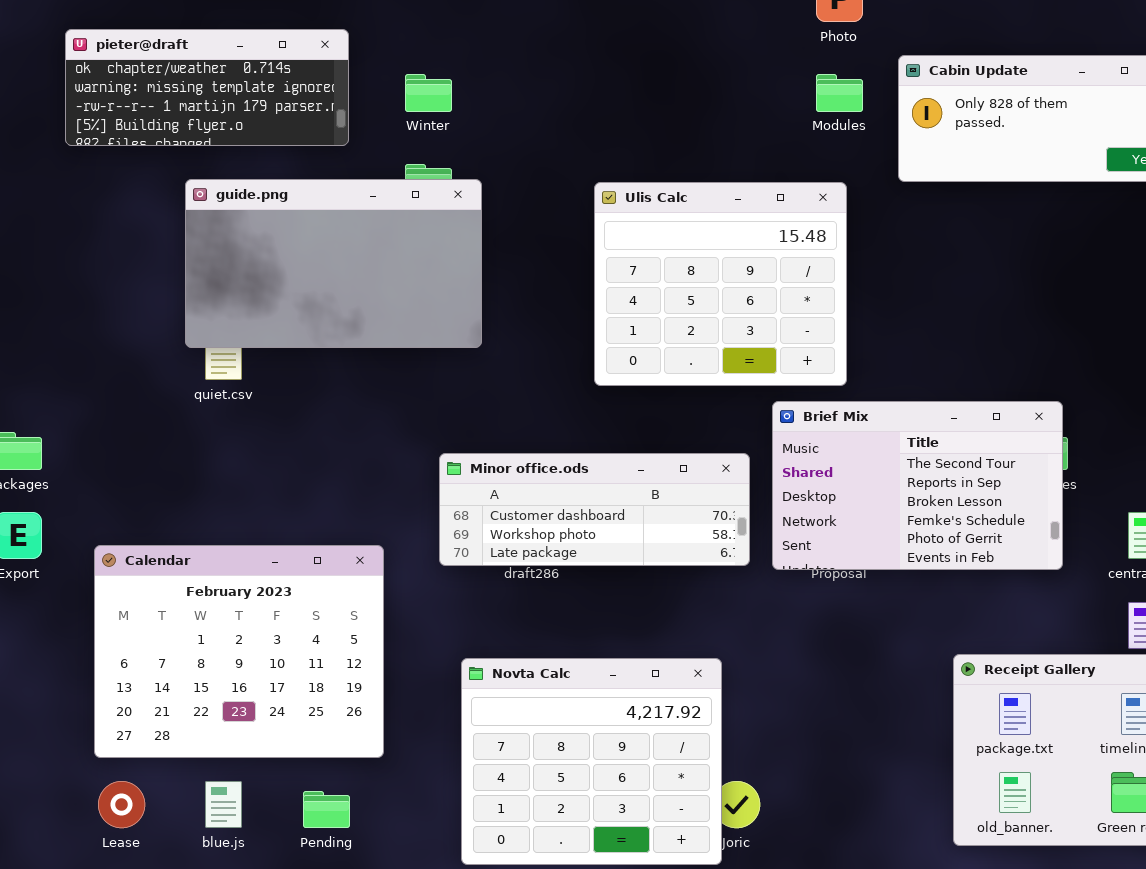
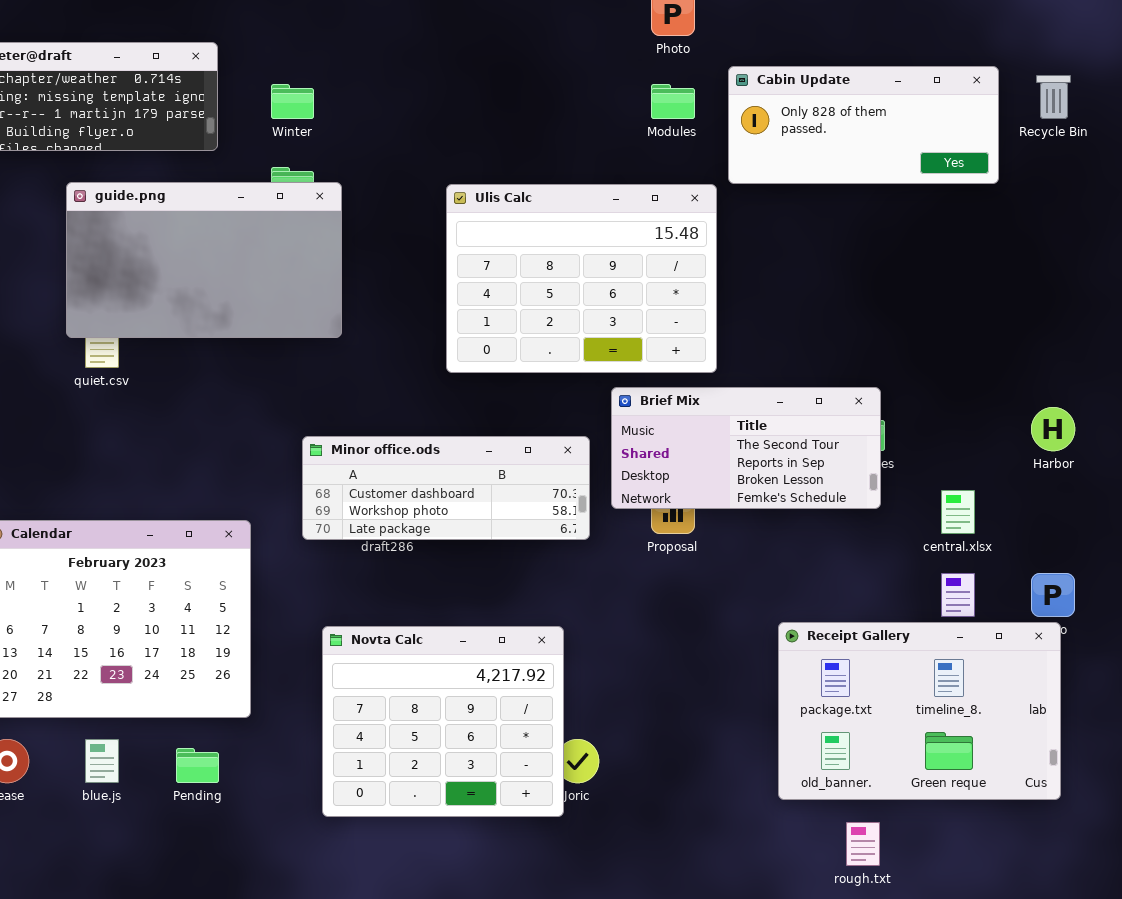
Ulis Calc: [594,182,847,386] -> [446,184,717,373], resized
Brief Mix: [772,401,1063,570] -> [611,387,881,509], resized

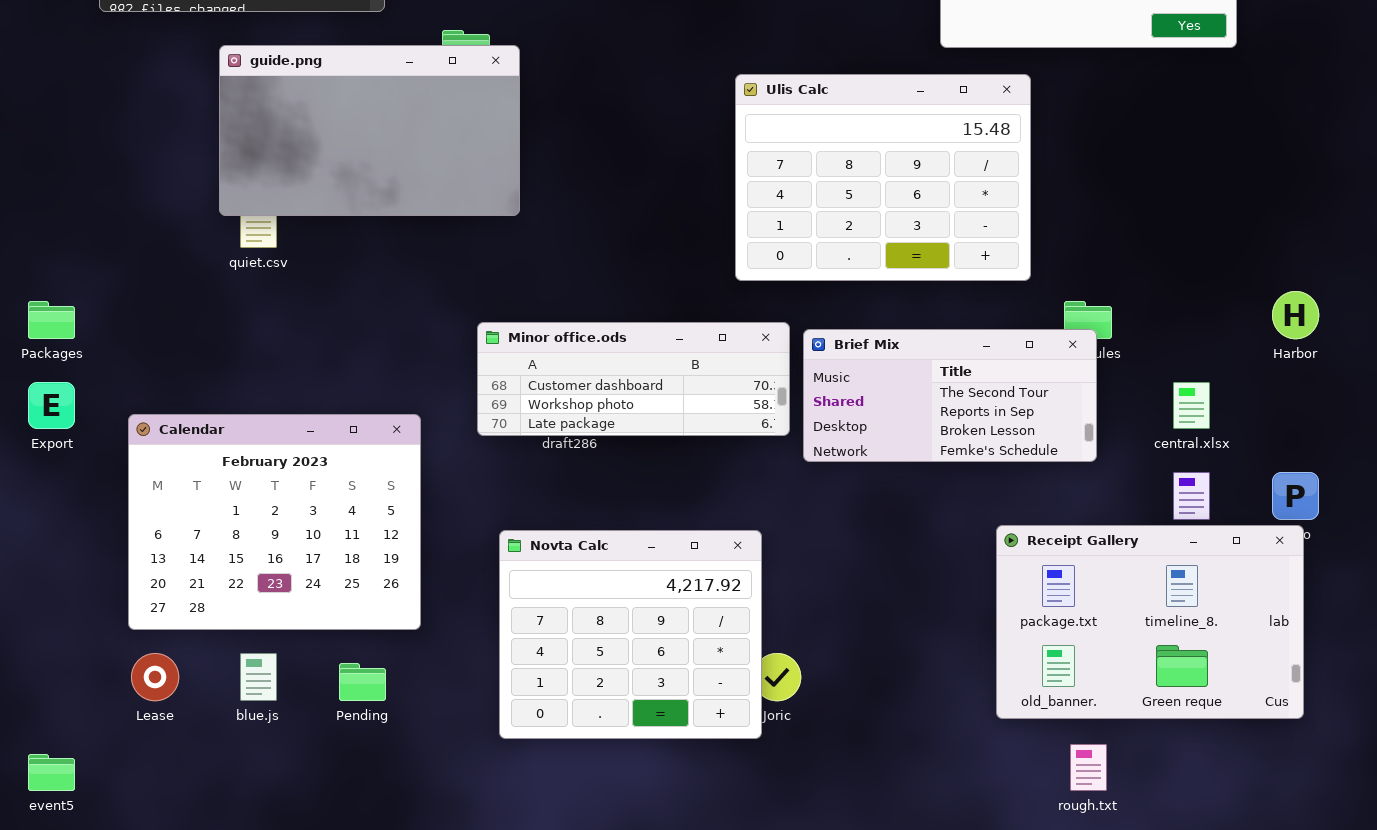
Ulis Calc: [446,184,717,373] -> [735,74,1031,281], moved
Brief Mix: [611,387,881,509] -> [803,329,1097,462], moved

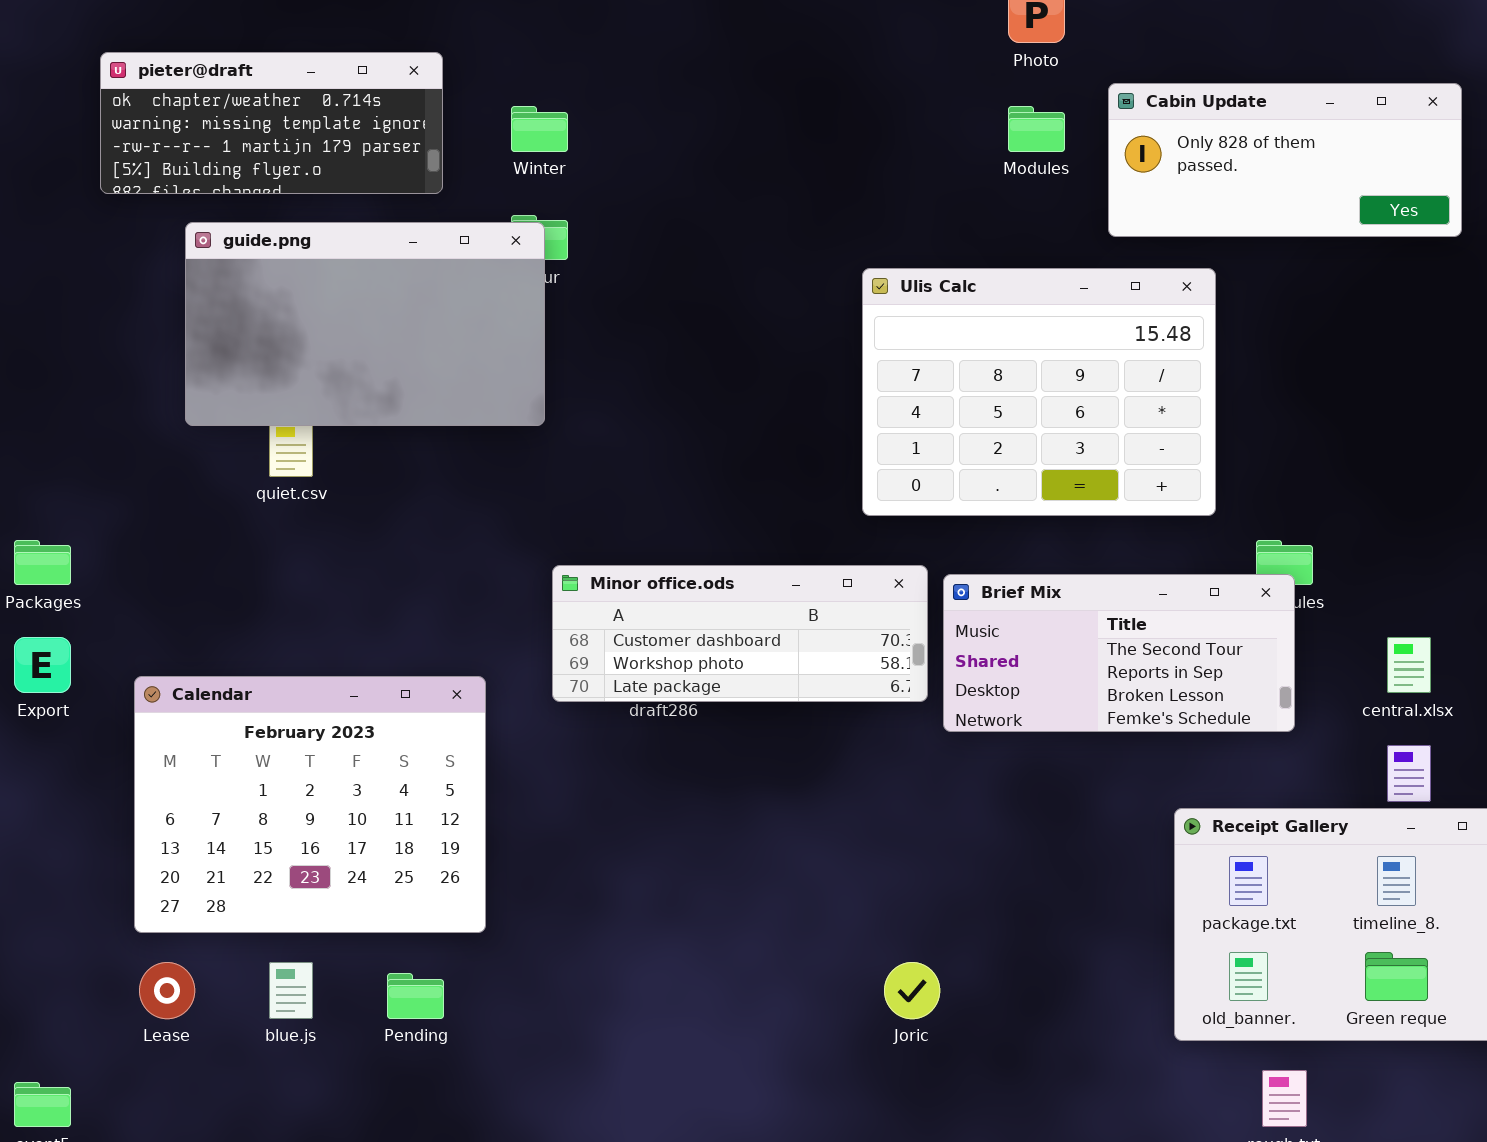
guide.png: [219,45,520,216] -> [185,222,545,426], moved
Novta Calc: [499,530,762,739] -> none, closed

